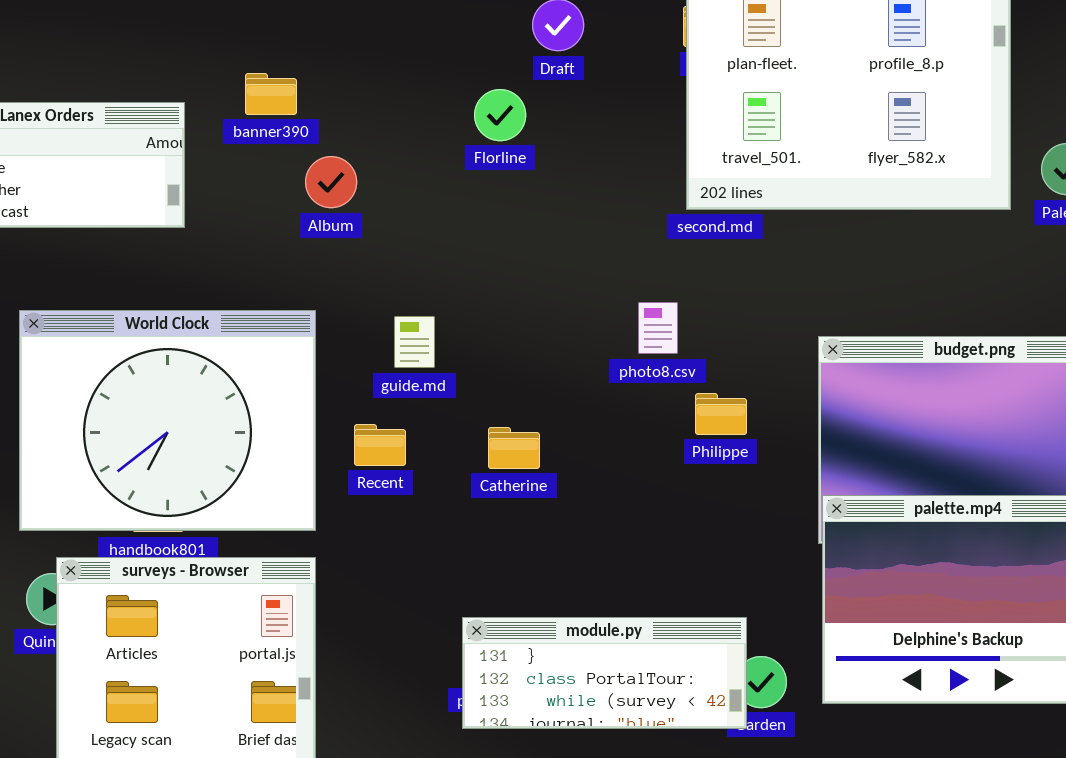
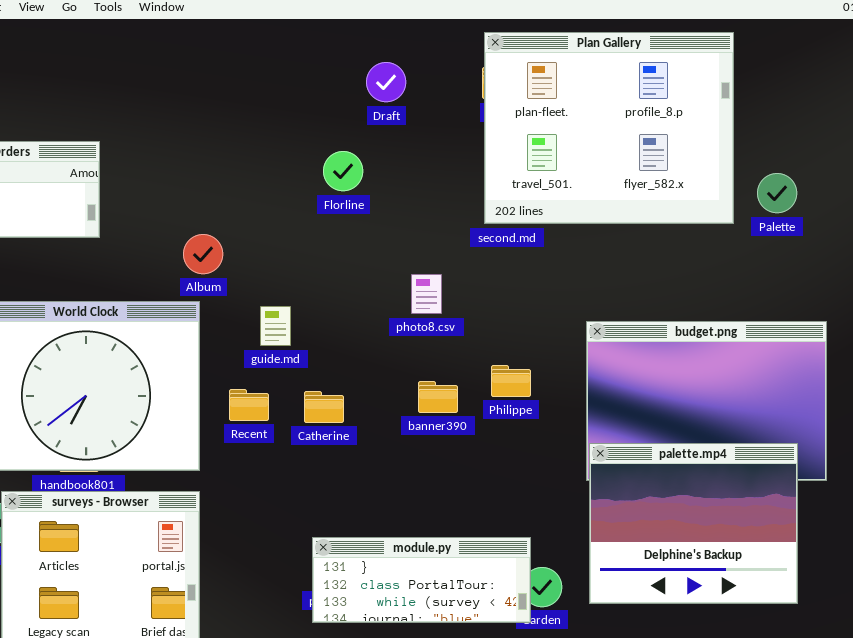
banner390: [245,73,297,115] -> [418,381,458,413], moved
Florline: [474,89,526,141] -> [323,151,363,191], moved
Album: [305,156,357,208] -> [183,234,223,274], moved
photo8.csv: [638,302,678,354] -> [411,274,442,314], moved
Catherine: [488,427,540,469] -> [304,391,344,423], moved

